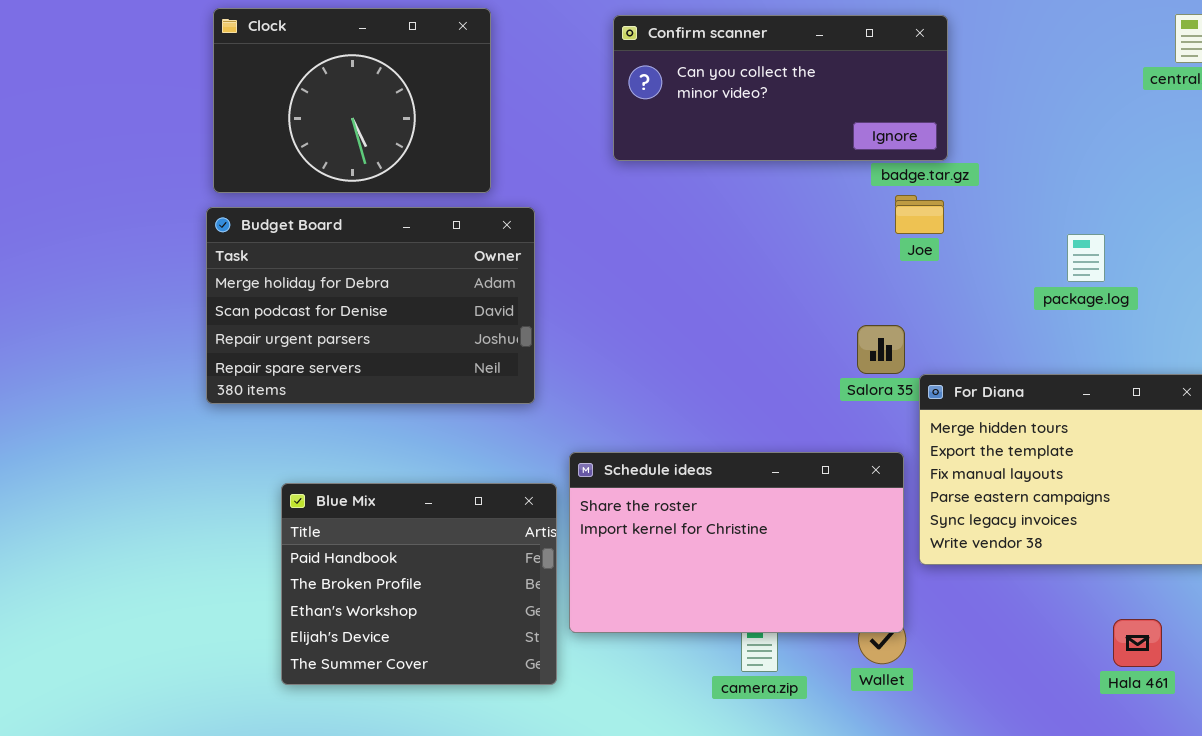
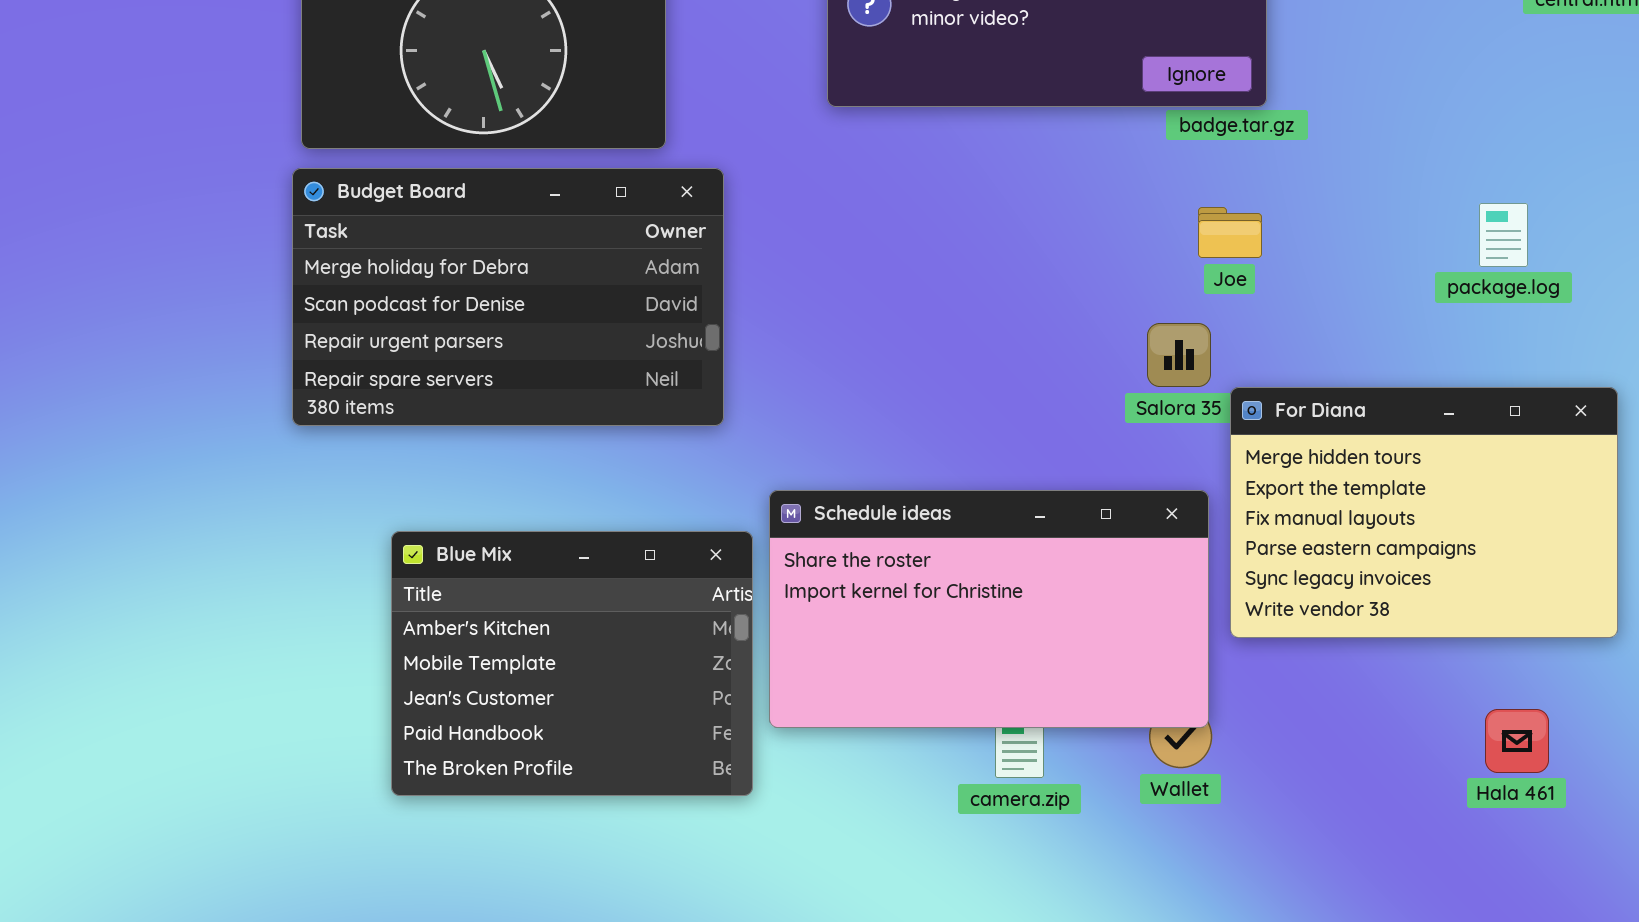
Joe: [895,195,944,234] -> [1198,207,1262,258], moved
package.log: [1067,234,1105,282] -> [1479,203,1528,267], moved
Blue Mix: [281,483,557,685] -> [391,531,753,796], scrolled up 3 rows

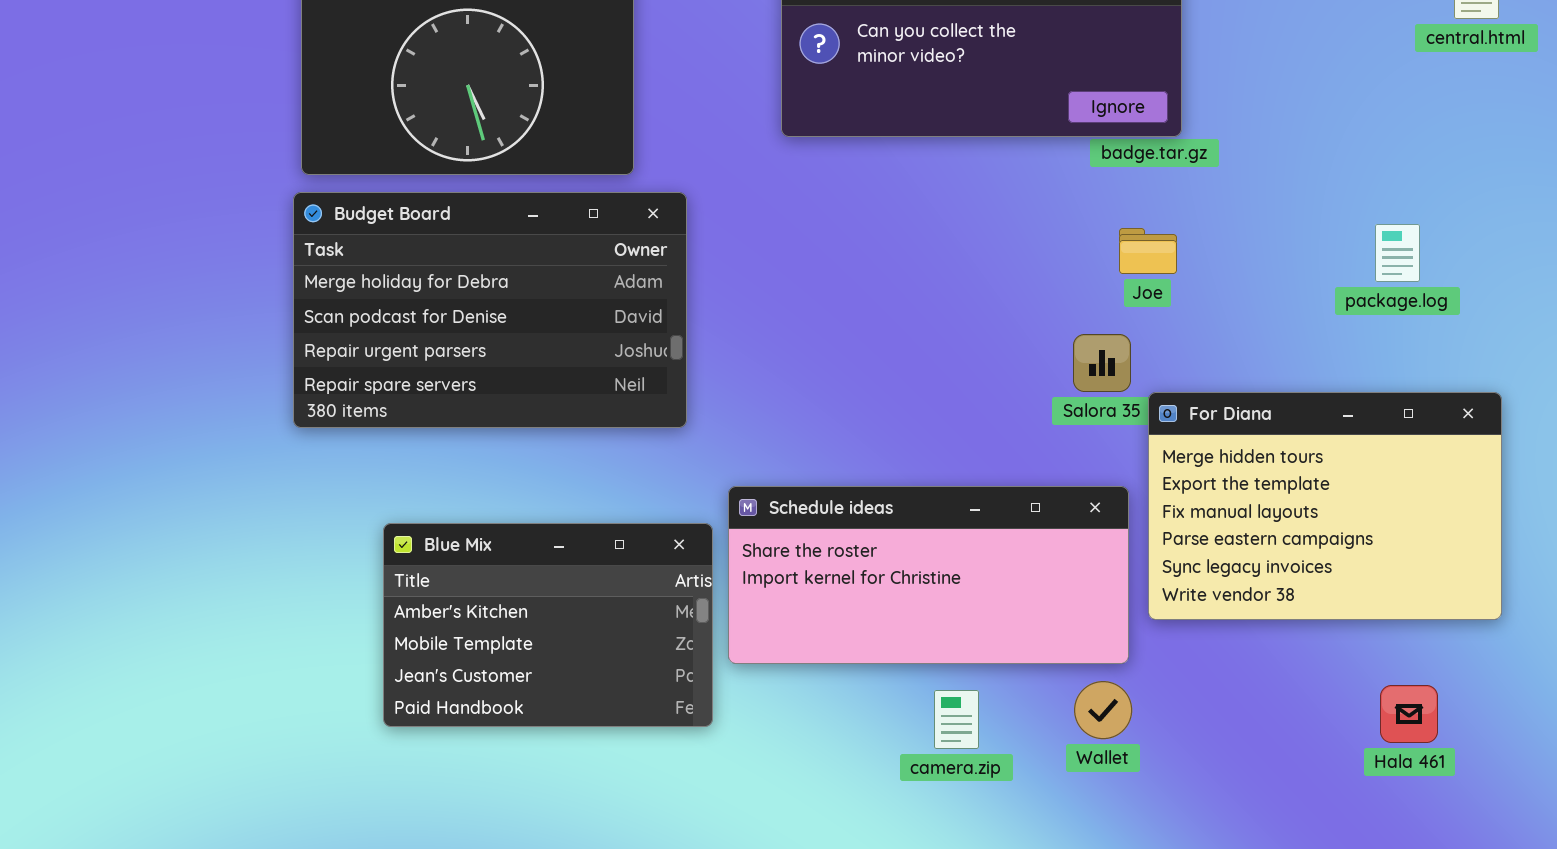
Schedule ideas: [769,490,1209,728] -> [728,486,1129,664], resized
Blue Mix: [391,531,753,796] -> [383,523,713,727], resized

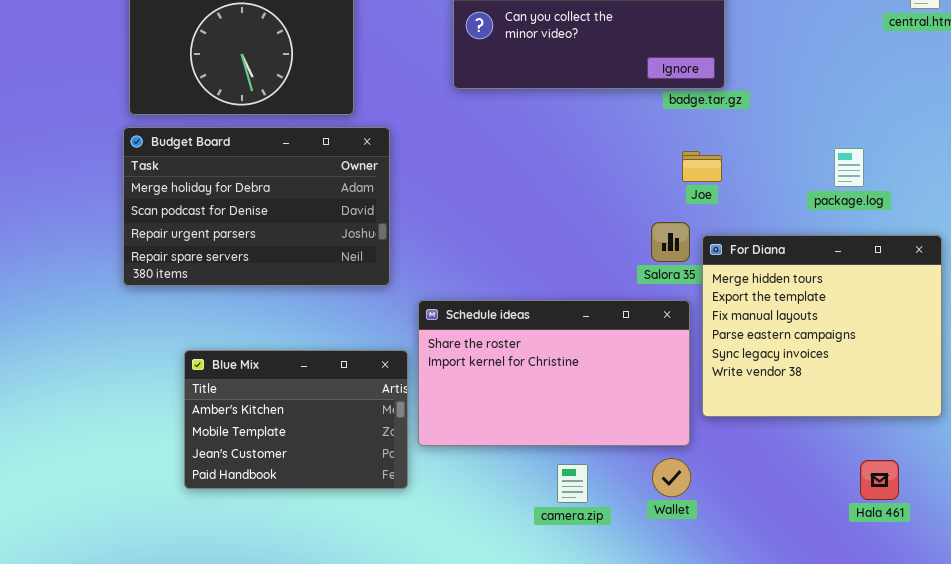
package.log: [1375,224,1420,282] -> [834,148,864,187], moved
For Diana: [1148,392,1502,620] -> [702,235,942,417], resized
Schedule ideas: [728,486,1129,664] -> [418,300,690,446], resized

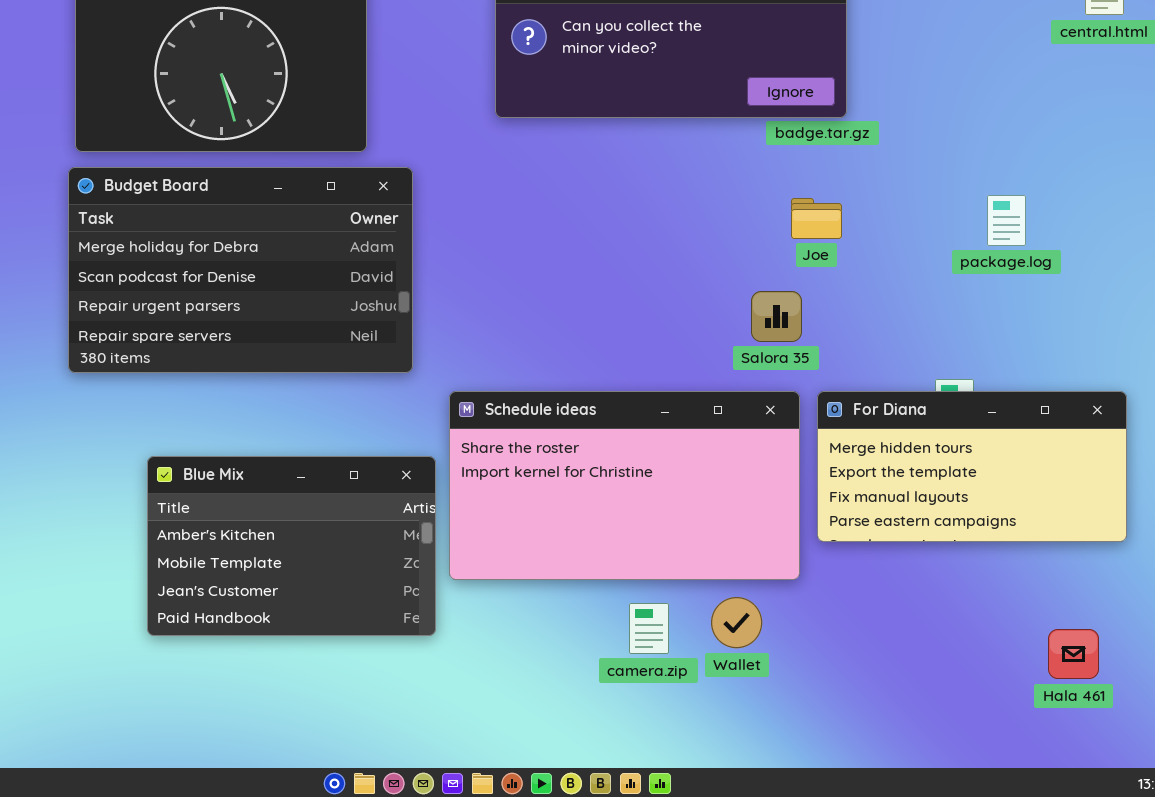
For Diana: [702,235,942,417] -> [817,391,1127,542], resized
Wallet: [652,458,691,497] -> [711,597,762,648], moved
Hala 461: [860,460,899,500] -> [1048,629,1099,679], moved

